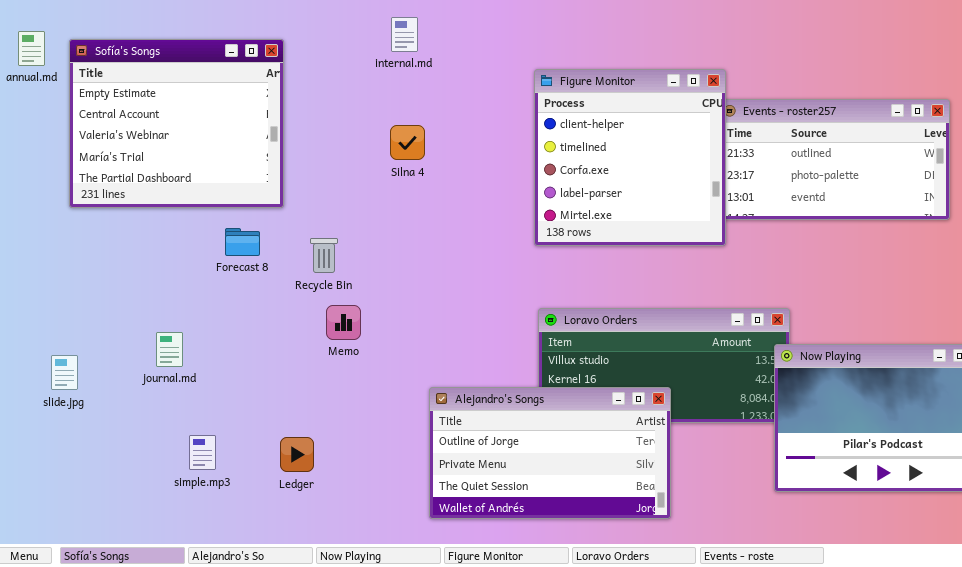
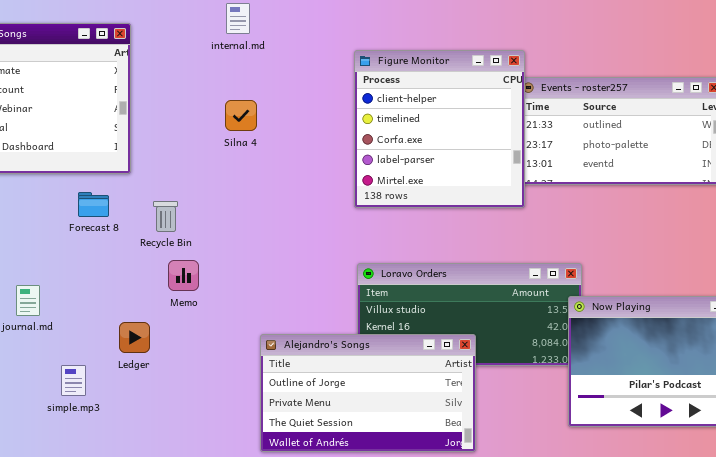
simple.mp3: [189,435,216,470] -> [61,365,86,396], moved
Ledger: [280,437,314,472] -> [119,322,150,353], moved

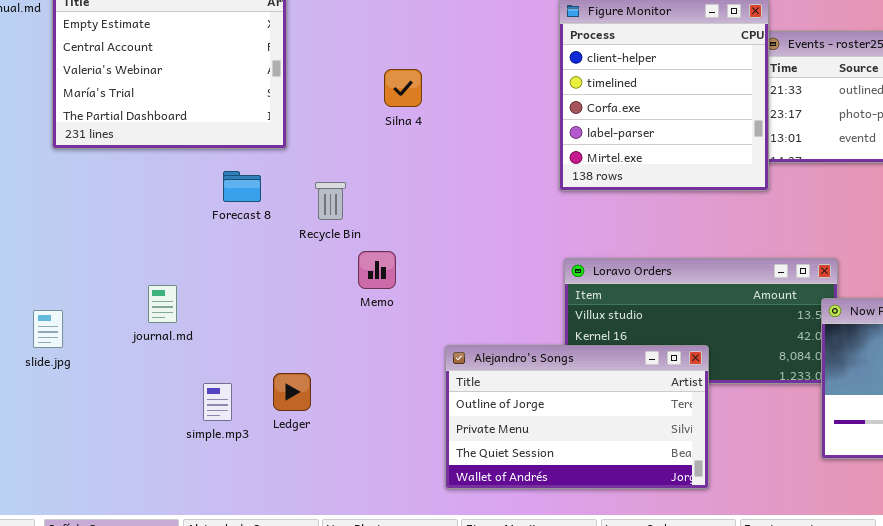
Silna 4: [225,100,257,131] -> [384,69,422,107], moved
Memo: [168,260,199,291] -> [358,251,396,289], moved
Ledger: [119,322,150,353] -> [273,373,311,411], moved

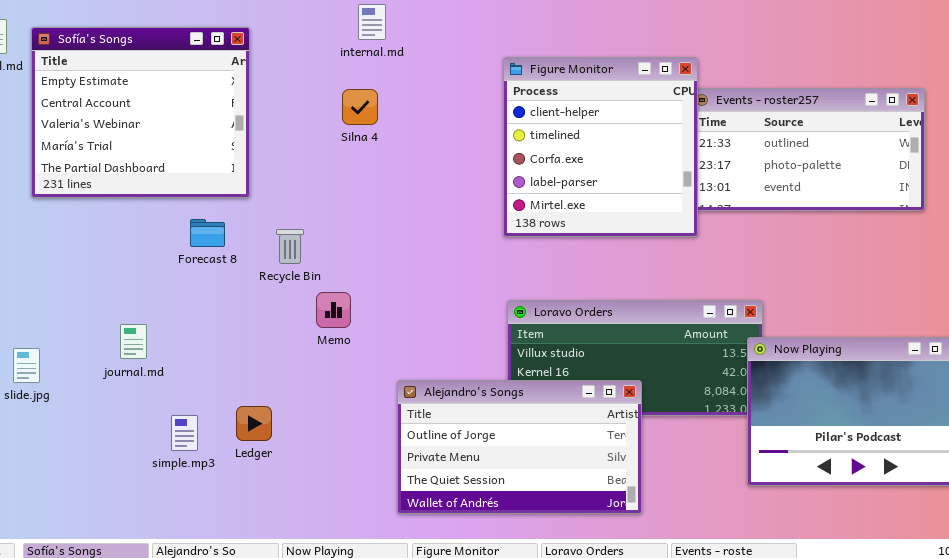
Silna 4: [384,69,422,107] -> [342,89,378,125], moved

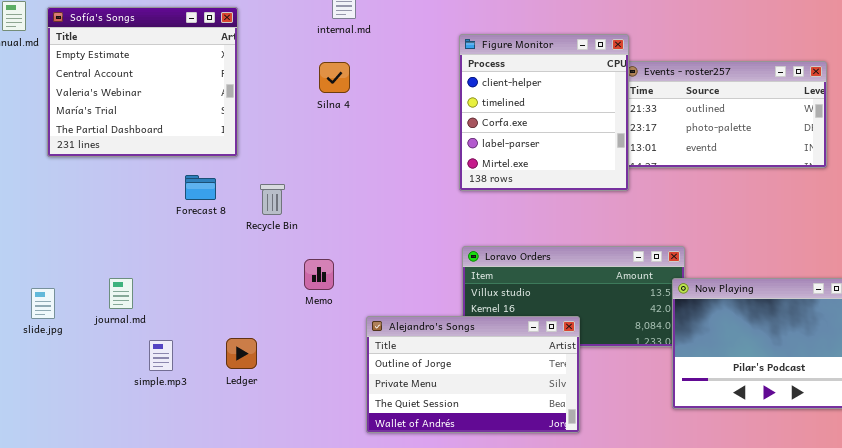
Memo: [316,292,351,328] -> [304,259,334,290], moved
journal.md: [120,324,147,359] -> [109,278,133,309], moved
simple.mp3: [171,415,198,451] -> [149,340,173,371], moved

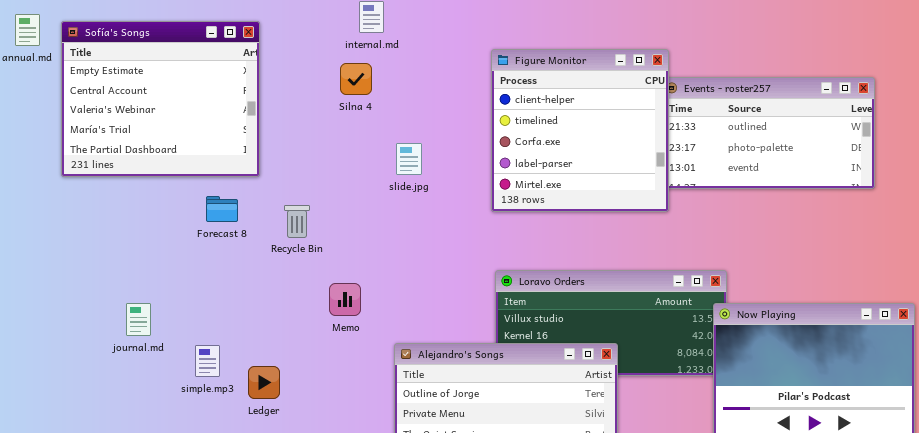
Silna 4: [319,62,350,93] -> [340,63,372,95], moved
slide.jpg: [31,288,55,319] -> [396,143,422,175], moved
simple.mp3: [149,340,173,371] -> [195,345,220,377], moved

